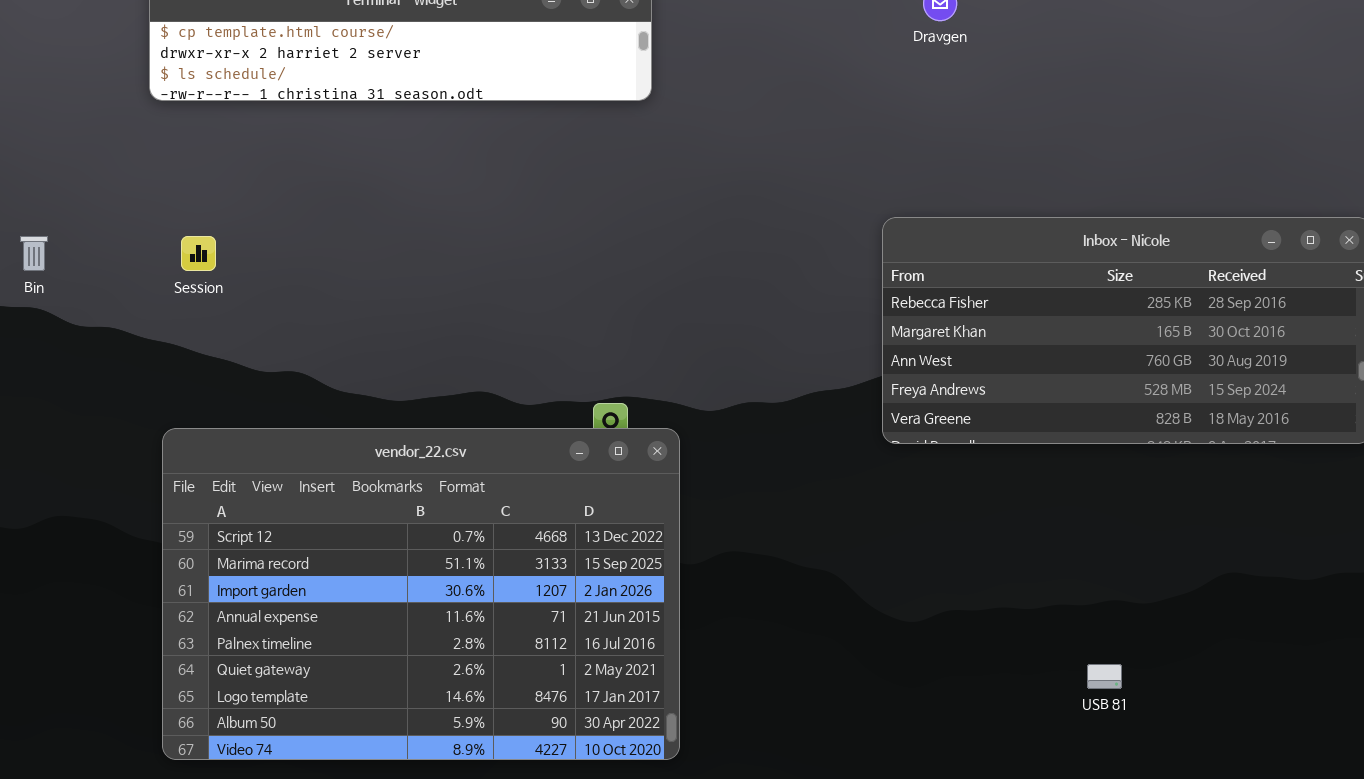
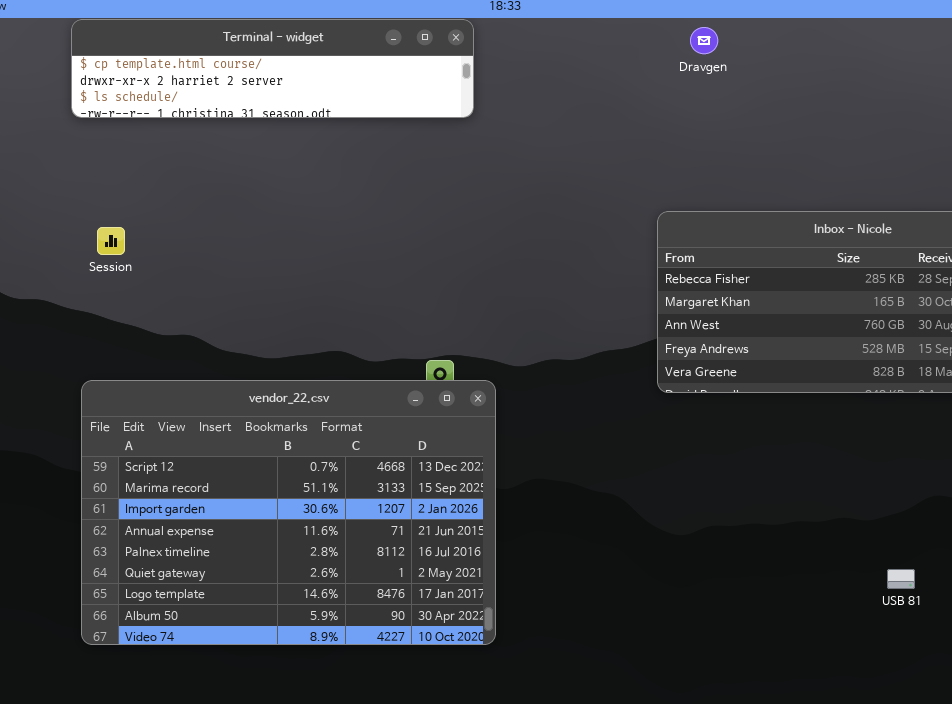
USB 81: [1087,664,1122,689] -> [887,569,915,589], moved

